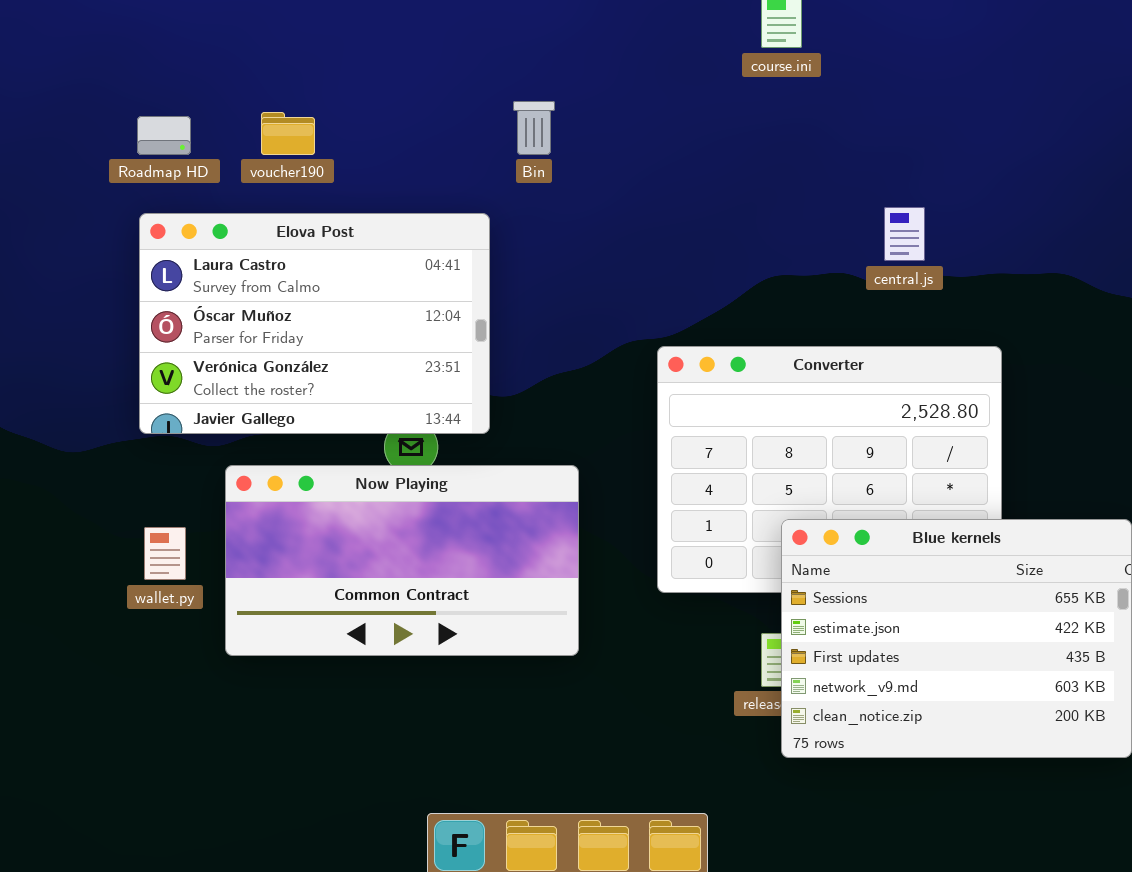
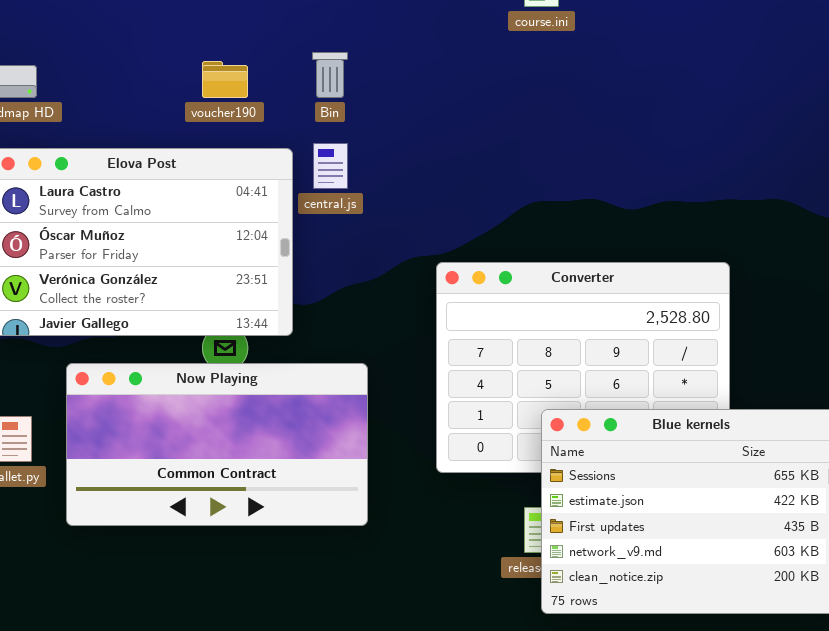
voucher190: [261,112,315,155] -> [202,61,248,98], moved
central.js: [884,207,925,261] -> [313,143,348,189], moved

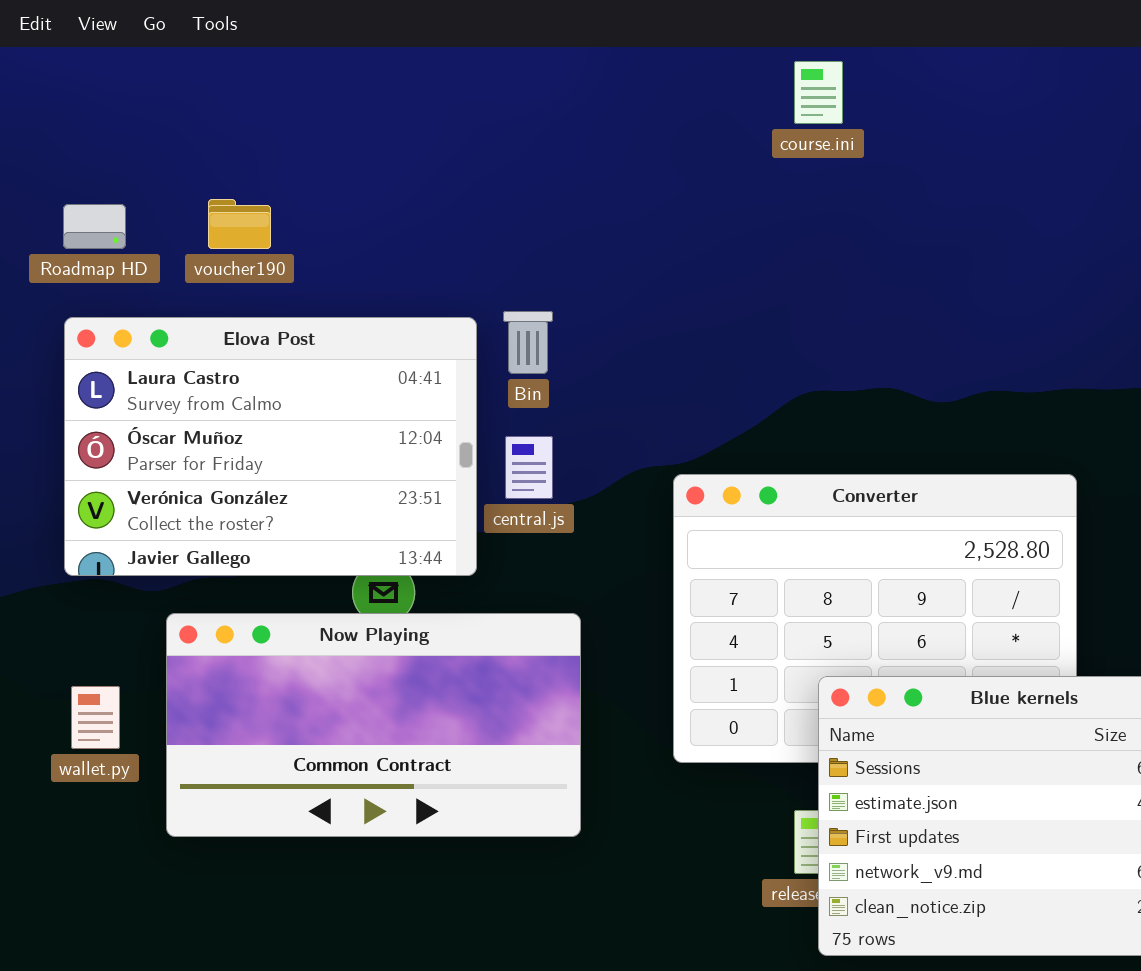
Bin: [312,52,348,98] -> [503,311,553,374], moved
voucher190: [202,61,248,98] -> [208,199,271,249], moved
central.js: [313,143,348,189] -> [505,436,553,499], moved

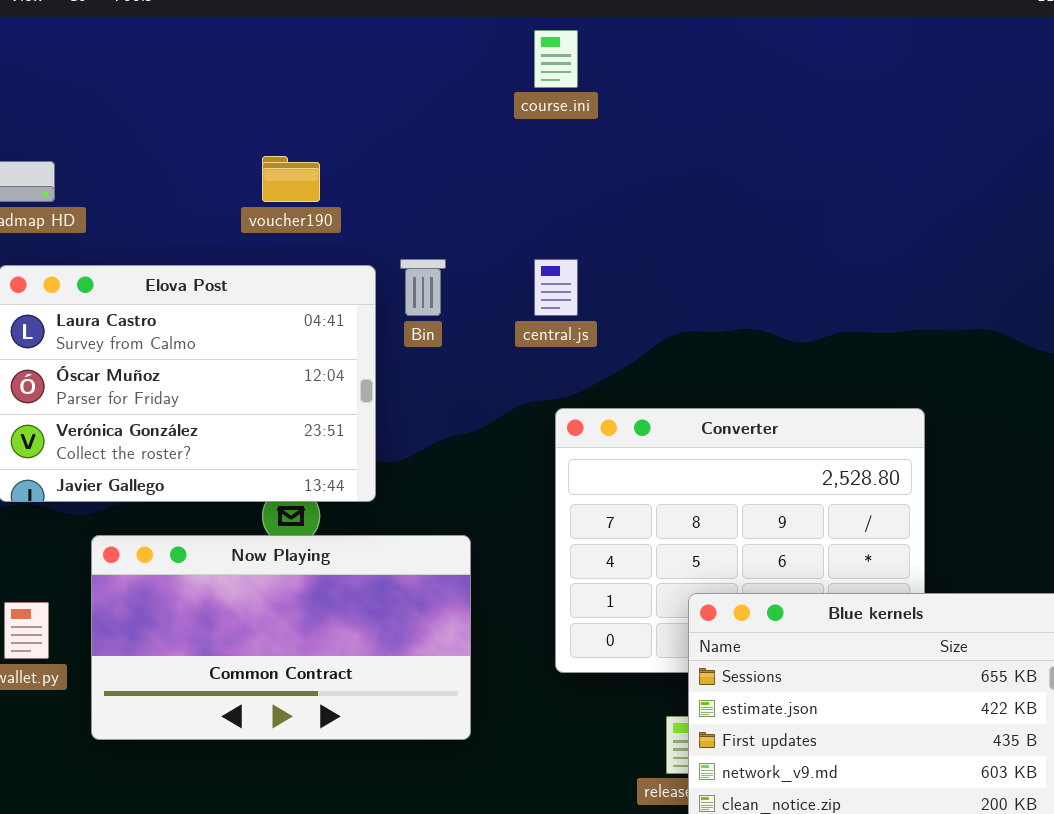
course.ini: [794,61,843,124] -> [534,30,578,88], moved
voucher190: [208,199,271,249] -> [262,156,320,202], moved
central.js: [505,436,553,499] -> [534,259,578,316], moved

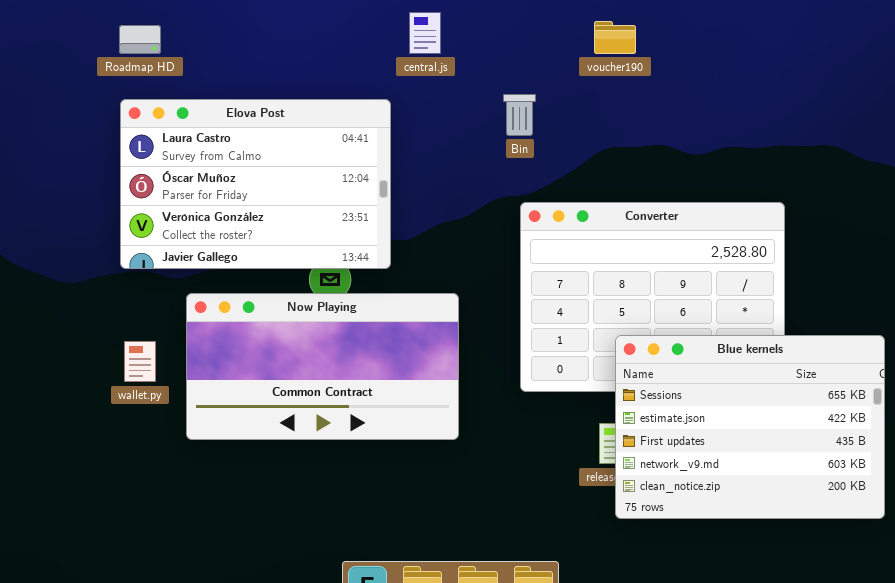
voucher190: [262,156,320,202] -> [594,21,636,54], moved
Bin: [400,259,446,316] -> [503,94,536,136], moved
central.js: [534,259,578,316] -> [409,12,441,54], moved

